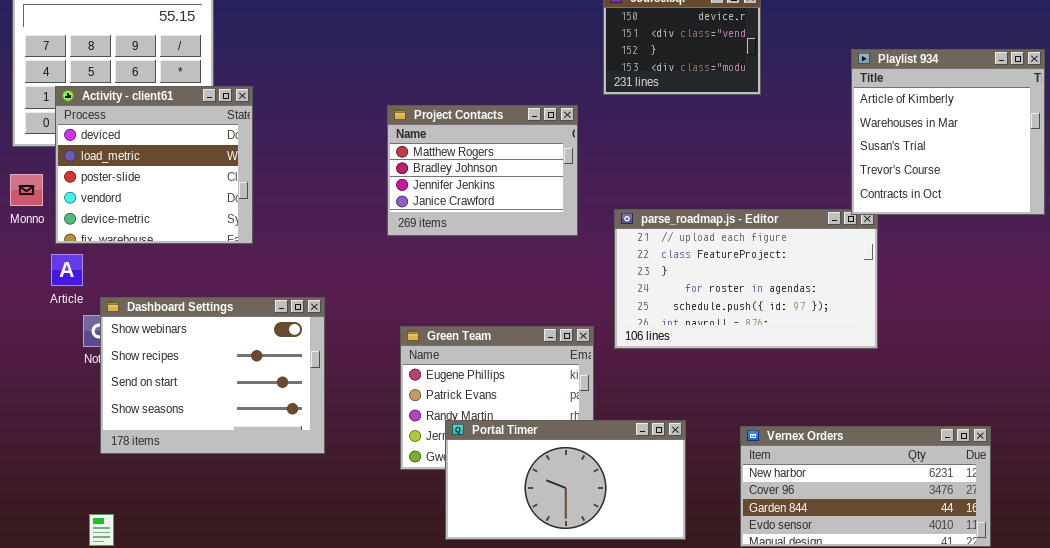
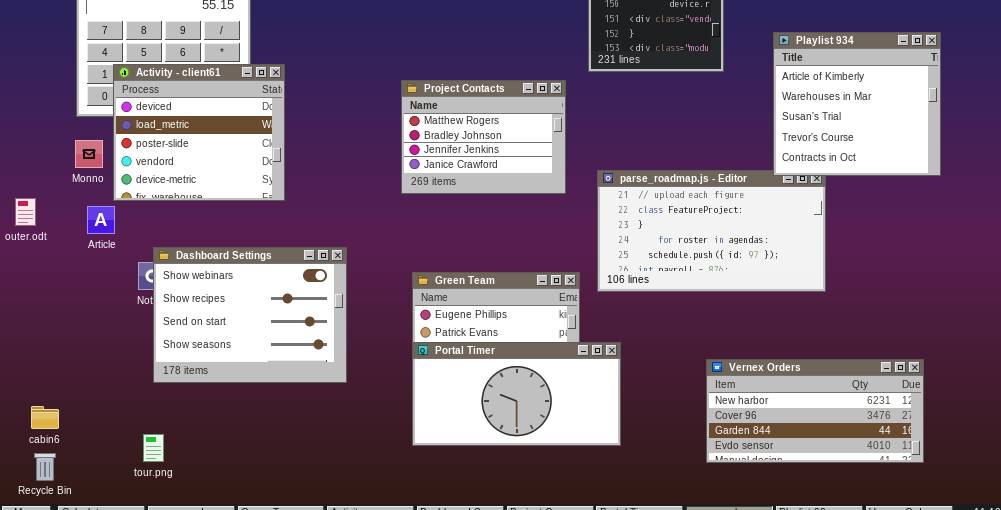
Playlist 934: [851,49,1045,215] -> [773,32,941,176], moved
Article: [51,254,83,286] -> [87,206,115,234], moved
Portal Timer: [445,420,686,540] -> [412,342,621,446], moved

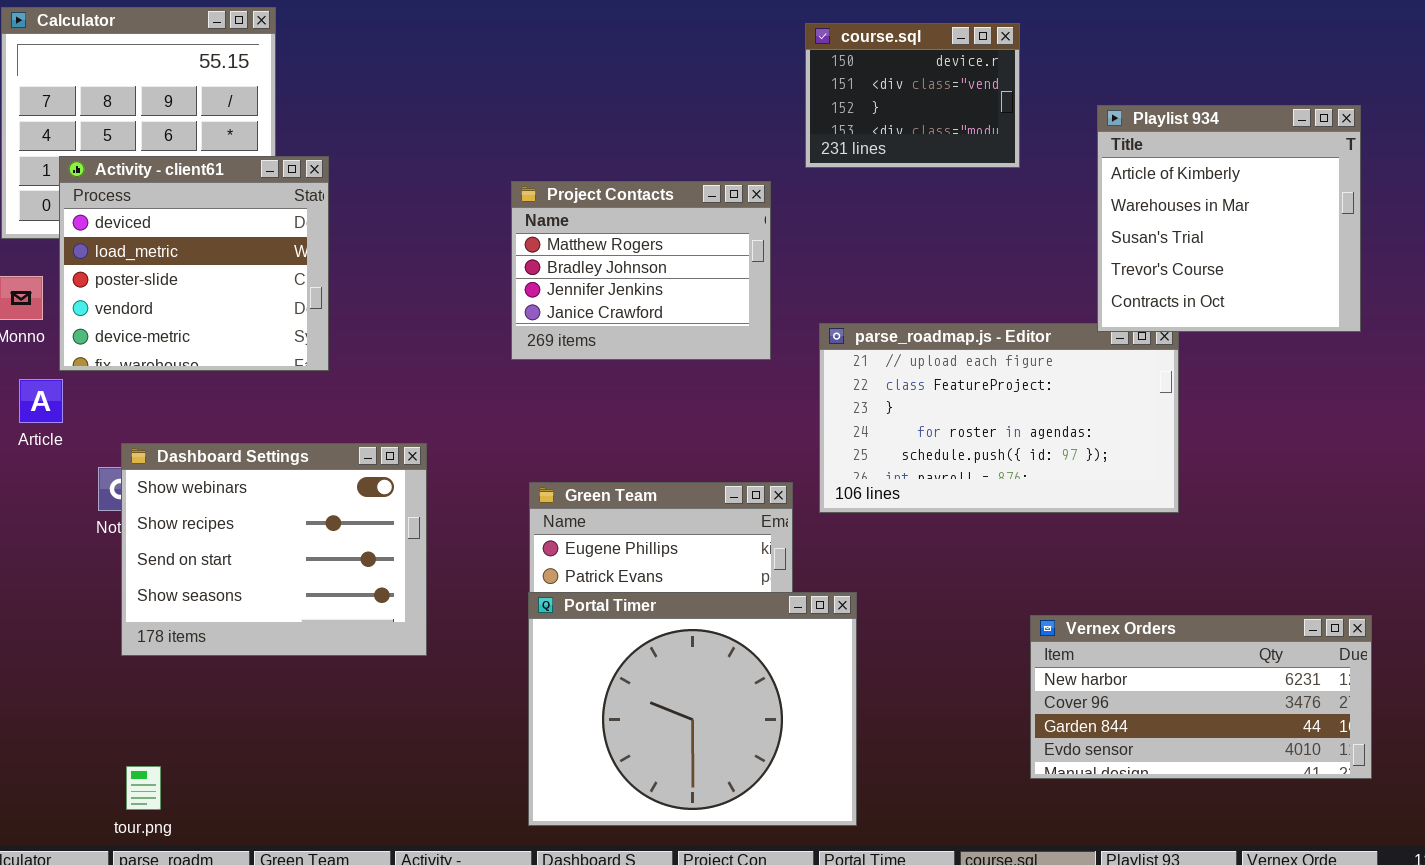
Portal Timer: [412,342,621,446] -> [528,592,857,826], resized
Vernex Orders: [706,359,924,463] -> [1030,615,1372,779], moved
tour.png: [143,434,164,462] -> [126,766,161,810], moved

